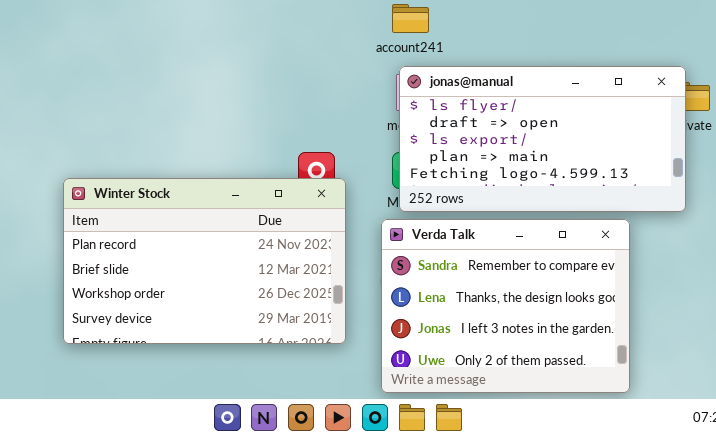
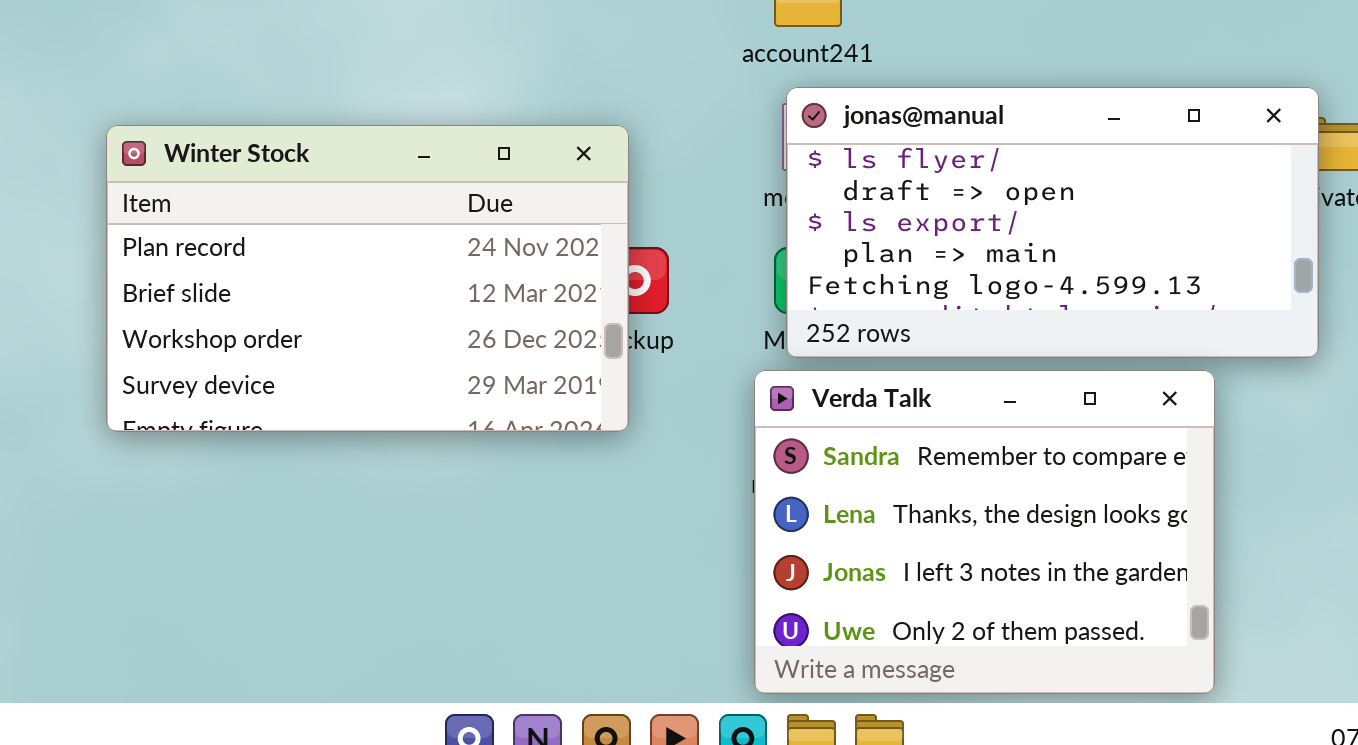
Winter Stock: [63,178,346,344] -> [106,125,629,432], moved

